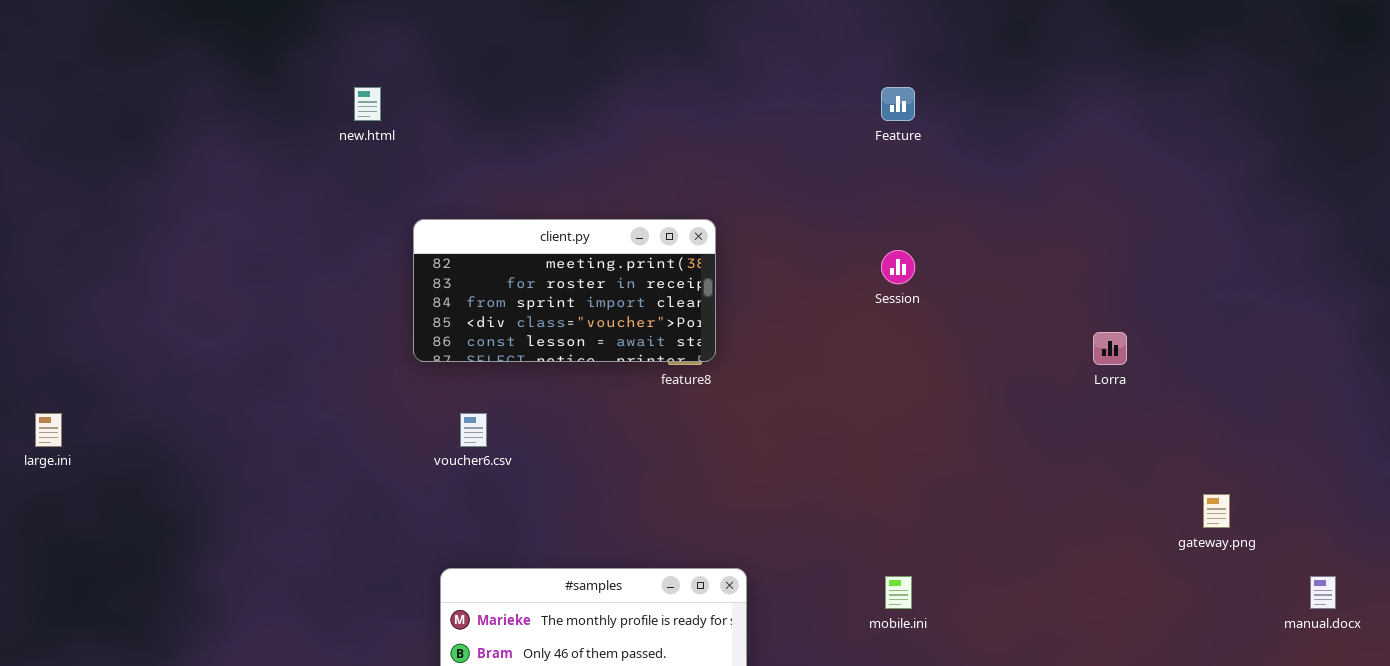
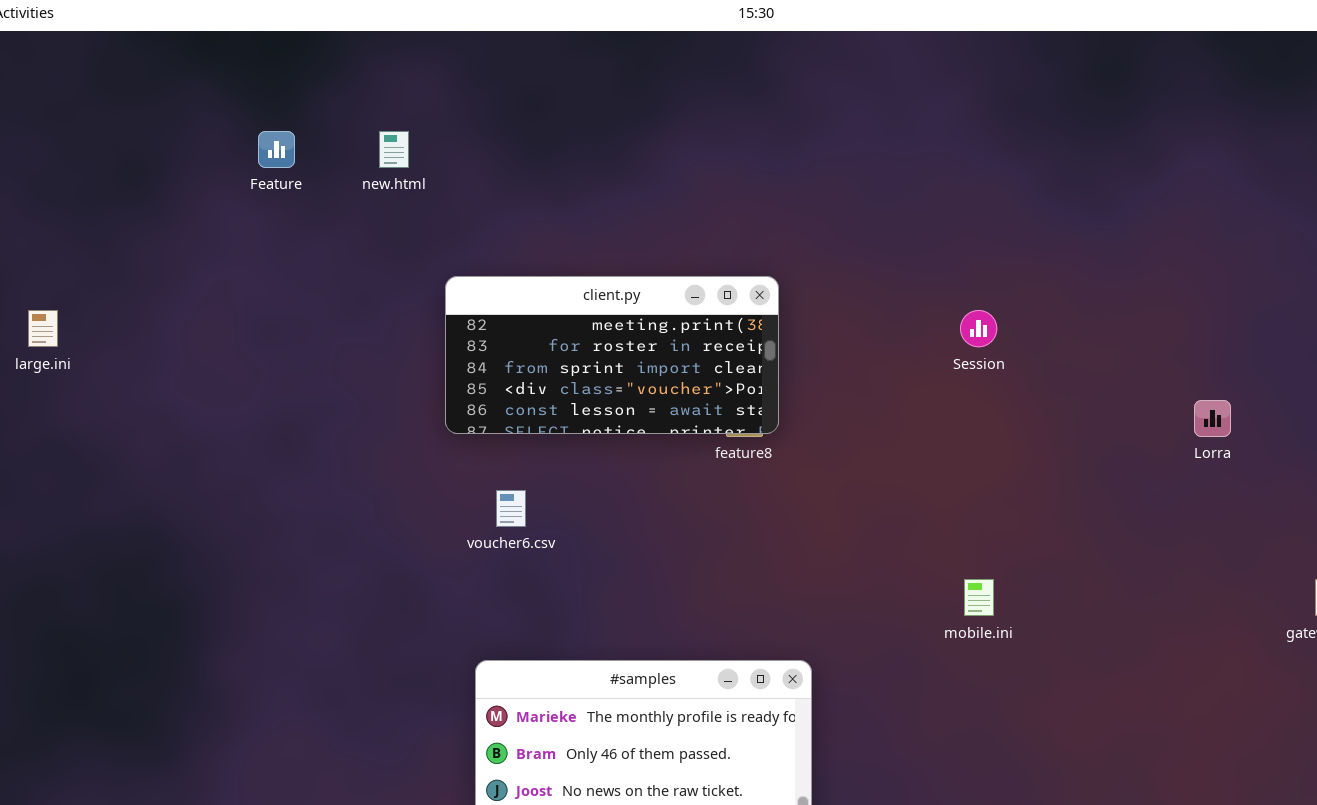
Feature: [881,87,915,121] -> [258,131,295,168], moved
large.ini: [35,413,62,447] -> [28,310,58,347], moved
mobile.ini: [885,576,912,609] -> [964,579,994,616], moved

